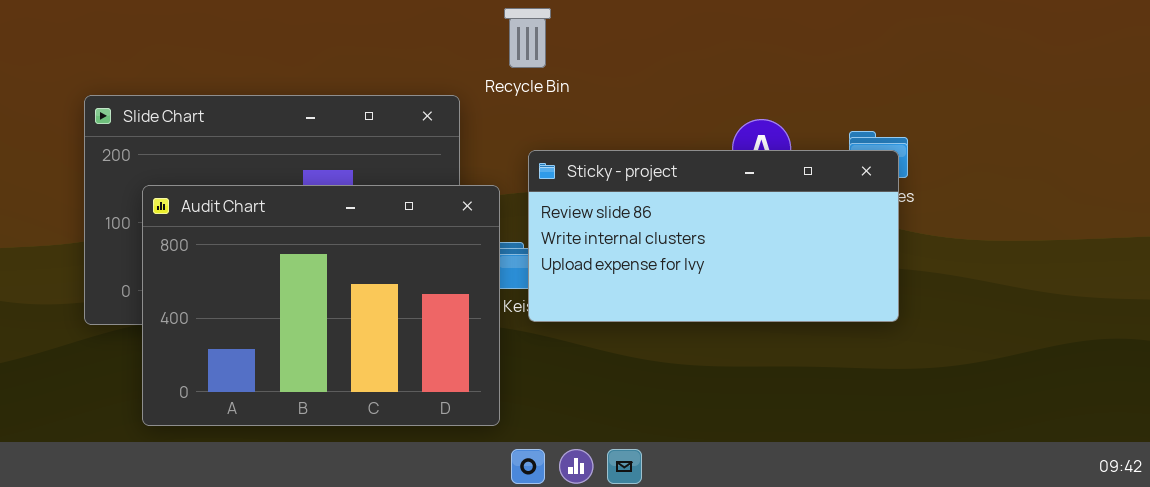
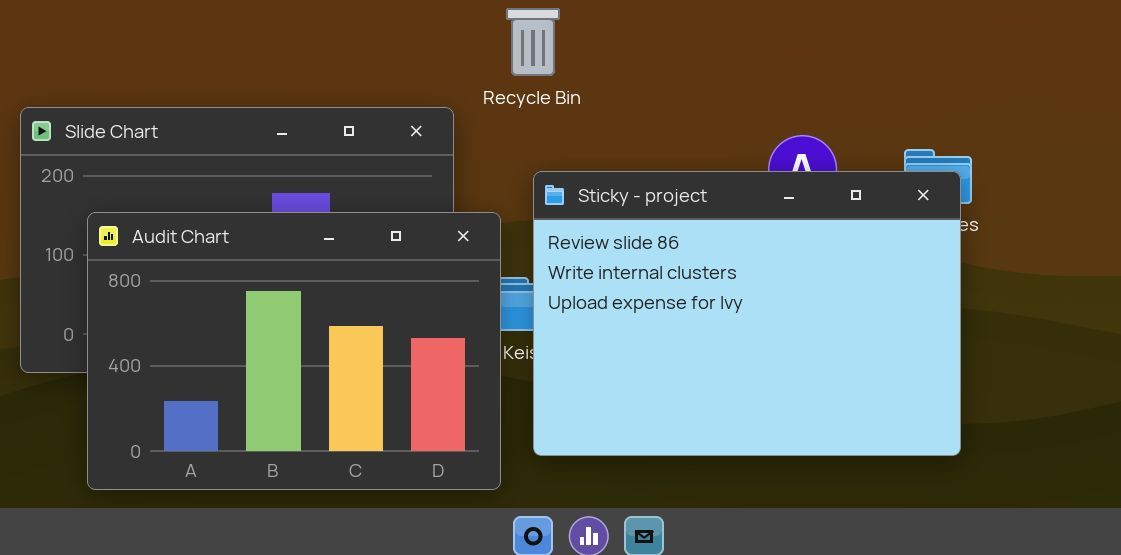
Sticky - project: [528,150,899,322] -> [533,171,961,456], resized

